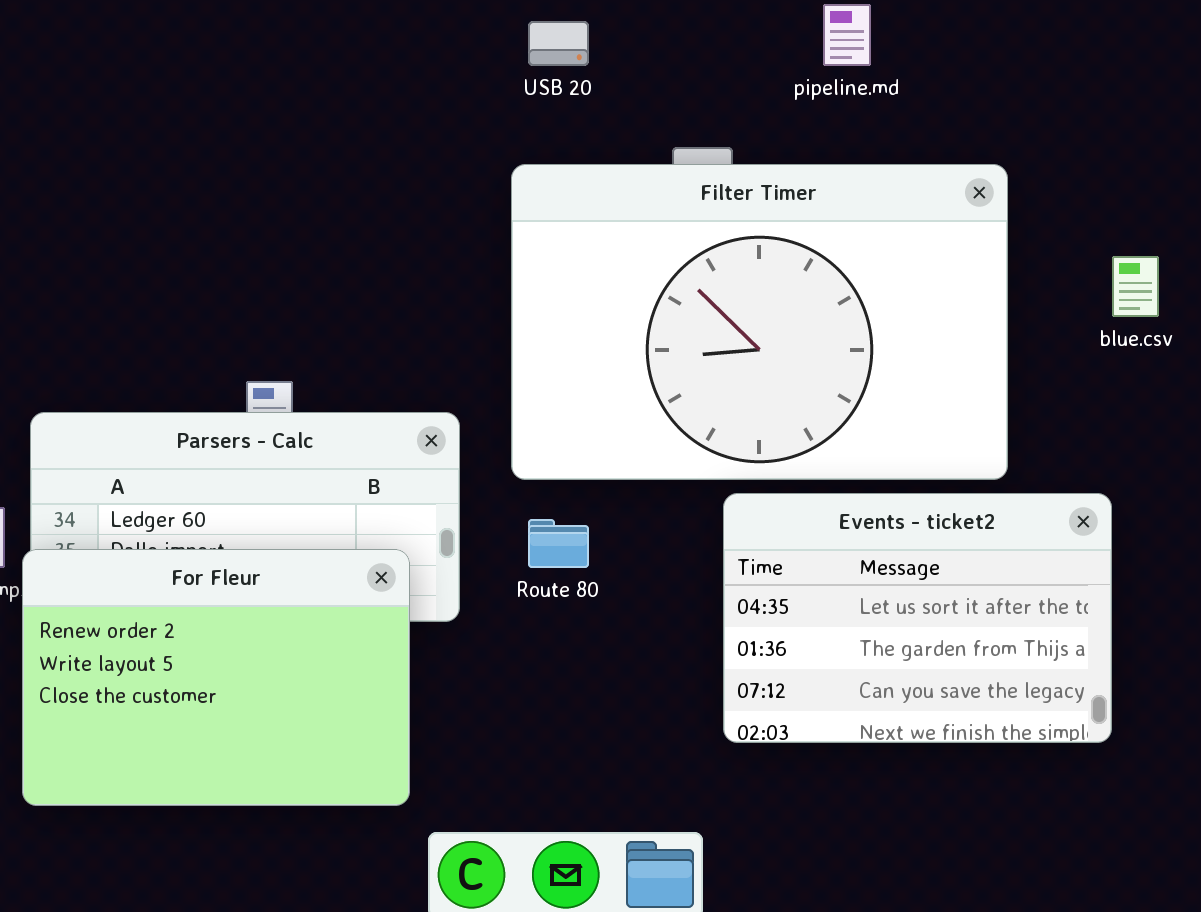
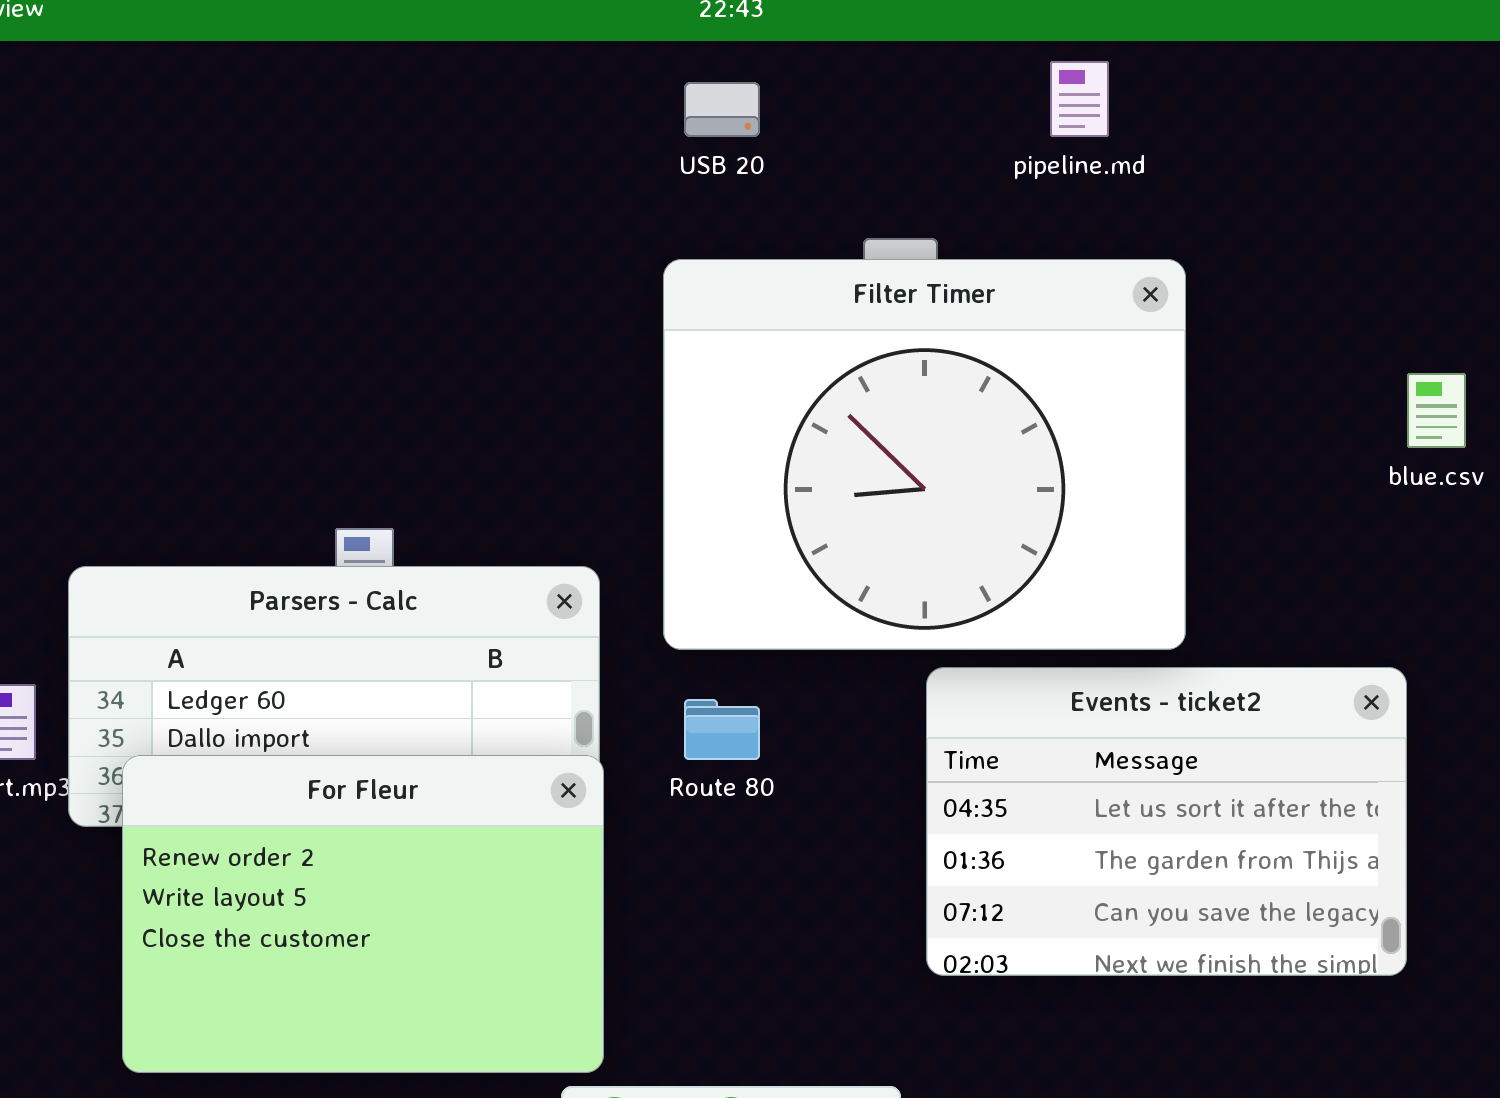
Filter Timer: [511,164,1008,480] -> [663,259,1186,650], resized
For Fleur: [22,549,410,806] -> [122,755,604,1073], moved

